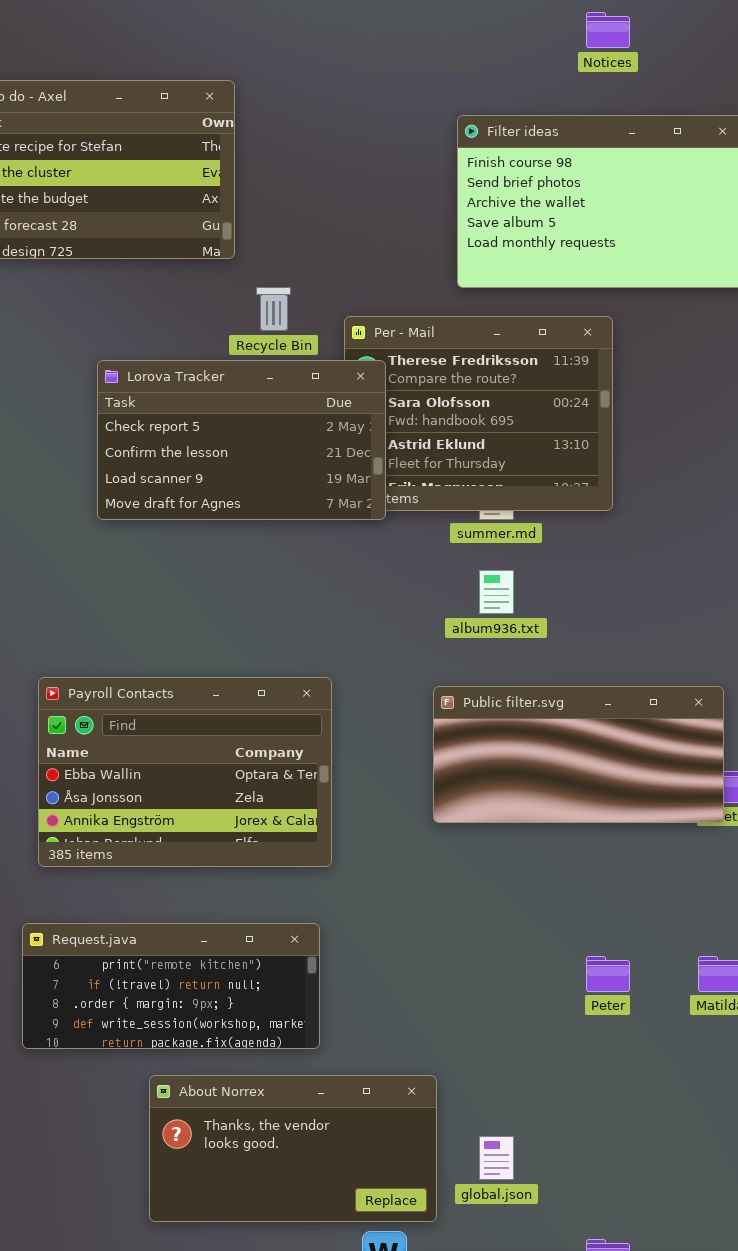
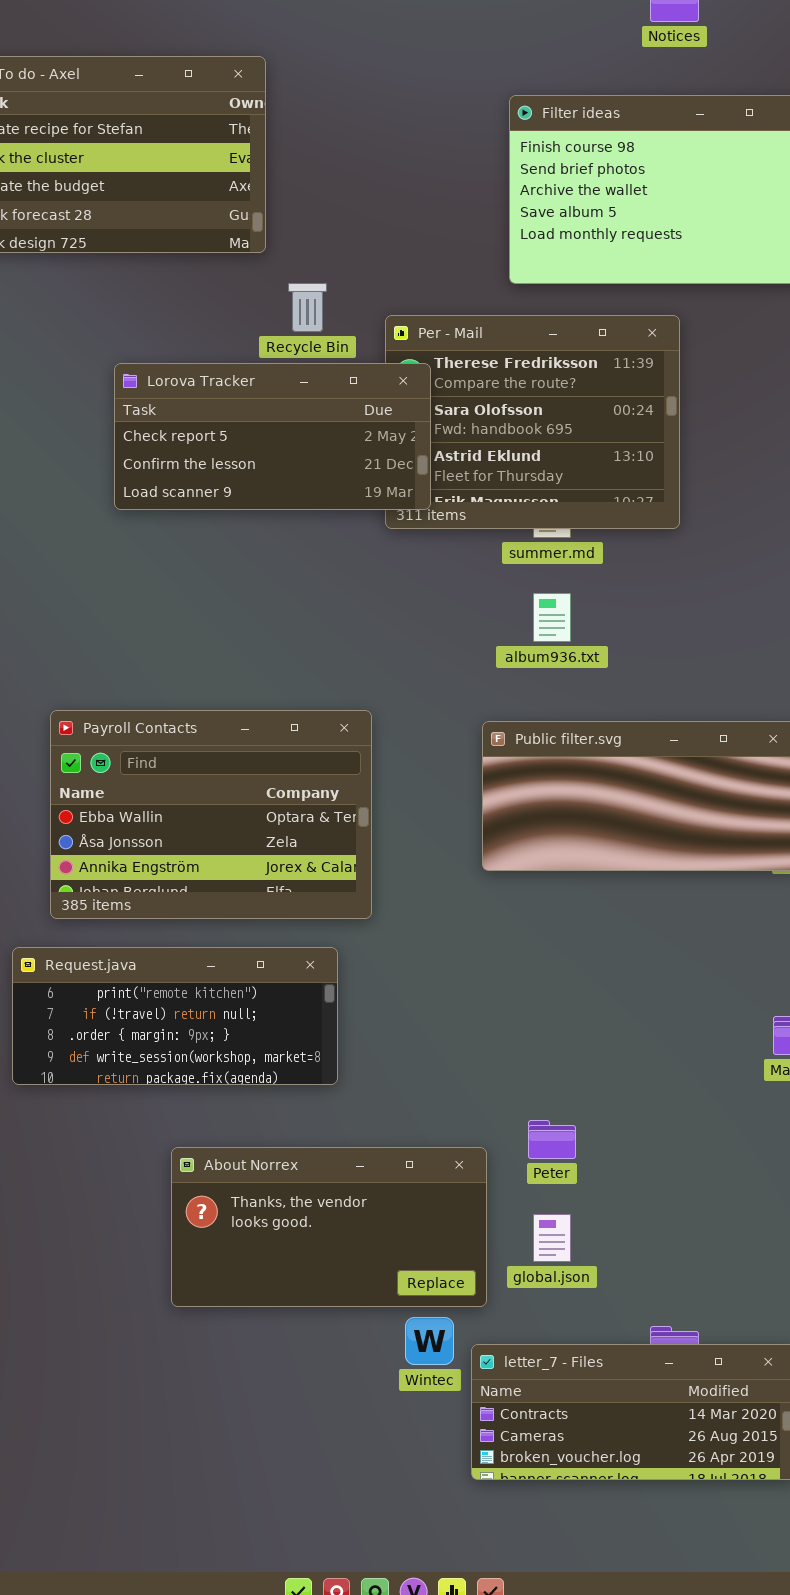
Lorova Tracker: [97,360,386,520] -> [114,363,431,510], resized
Request.java: [22,923,320,1049] -> [12,947,338,1085], moved
Peter: [586,956,630,992] -> [528,1120,576,1159], moved

